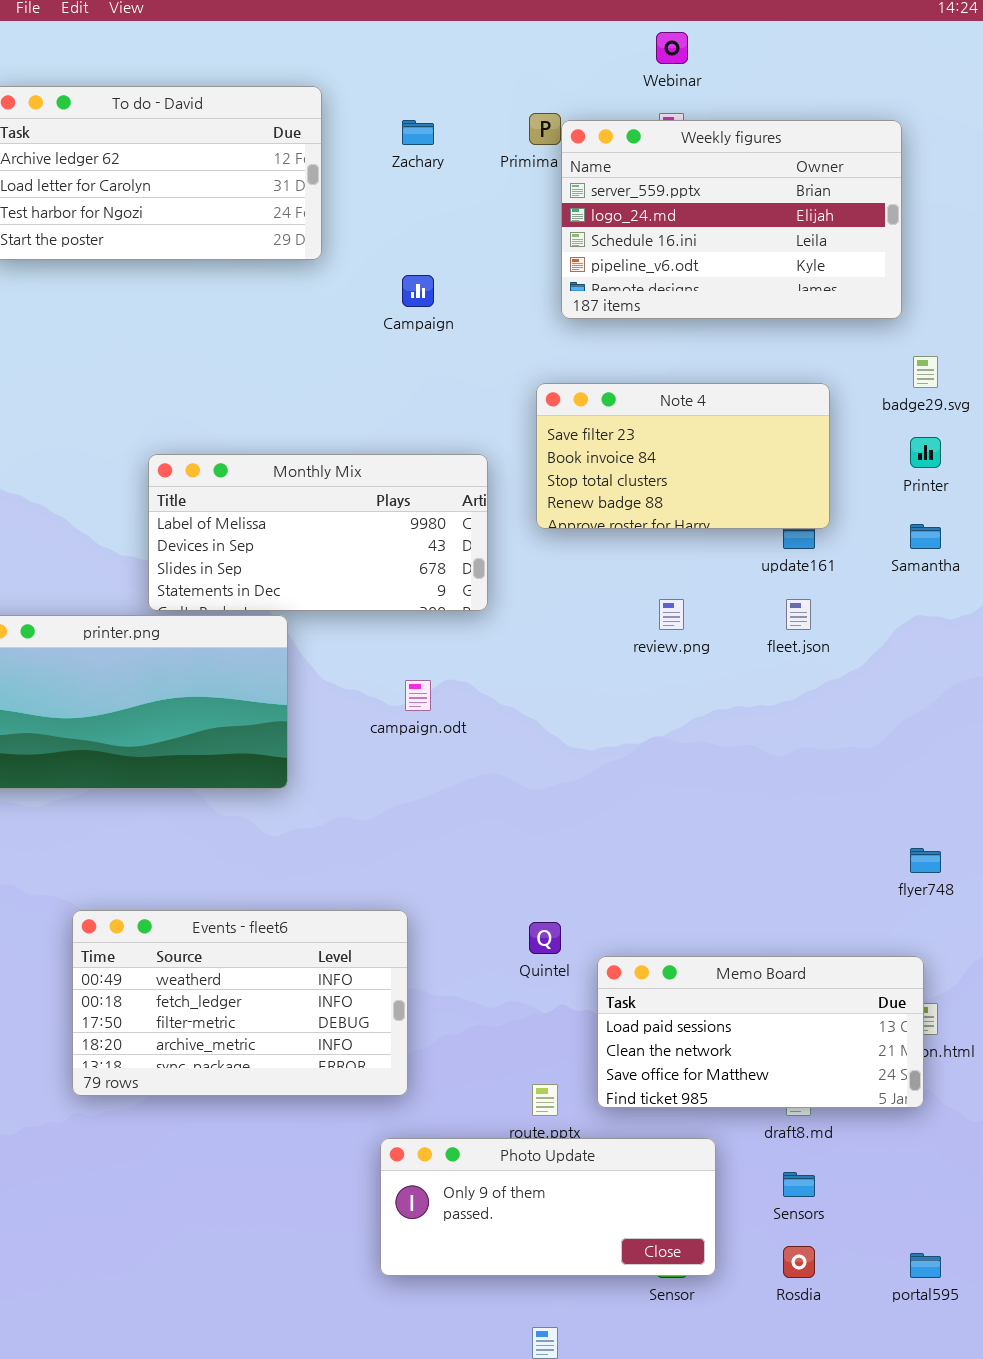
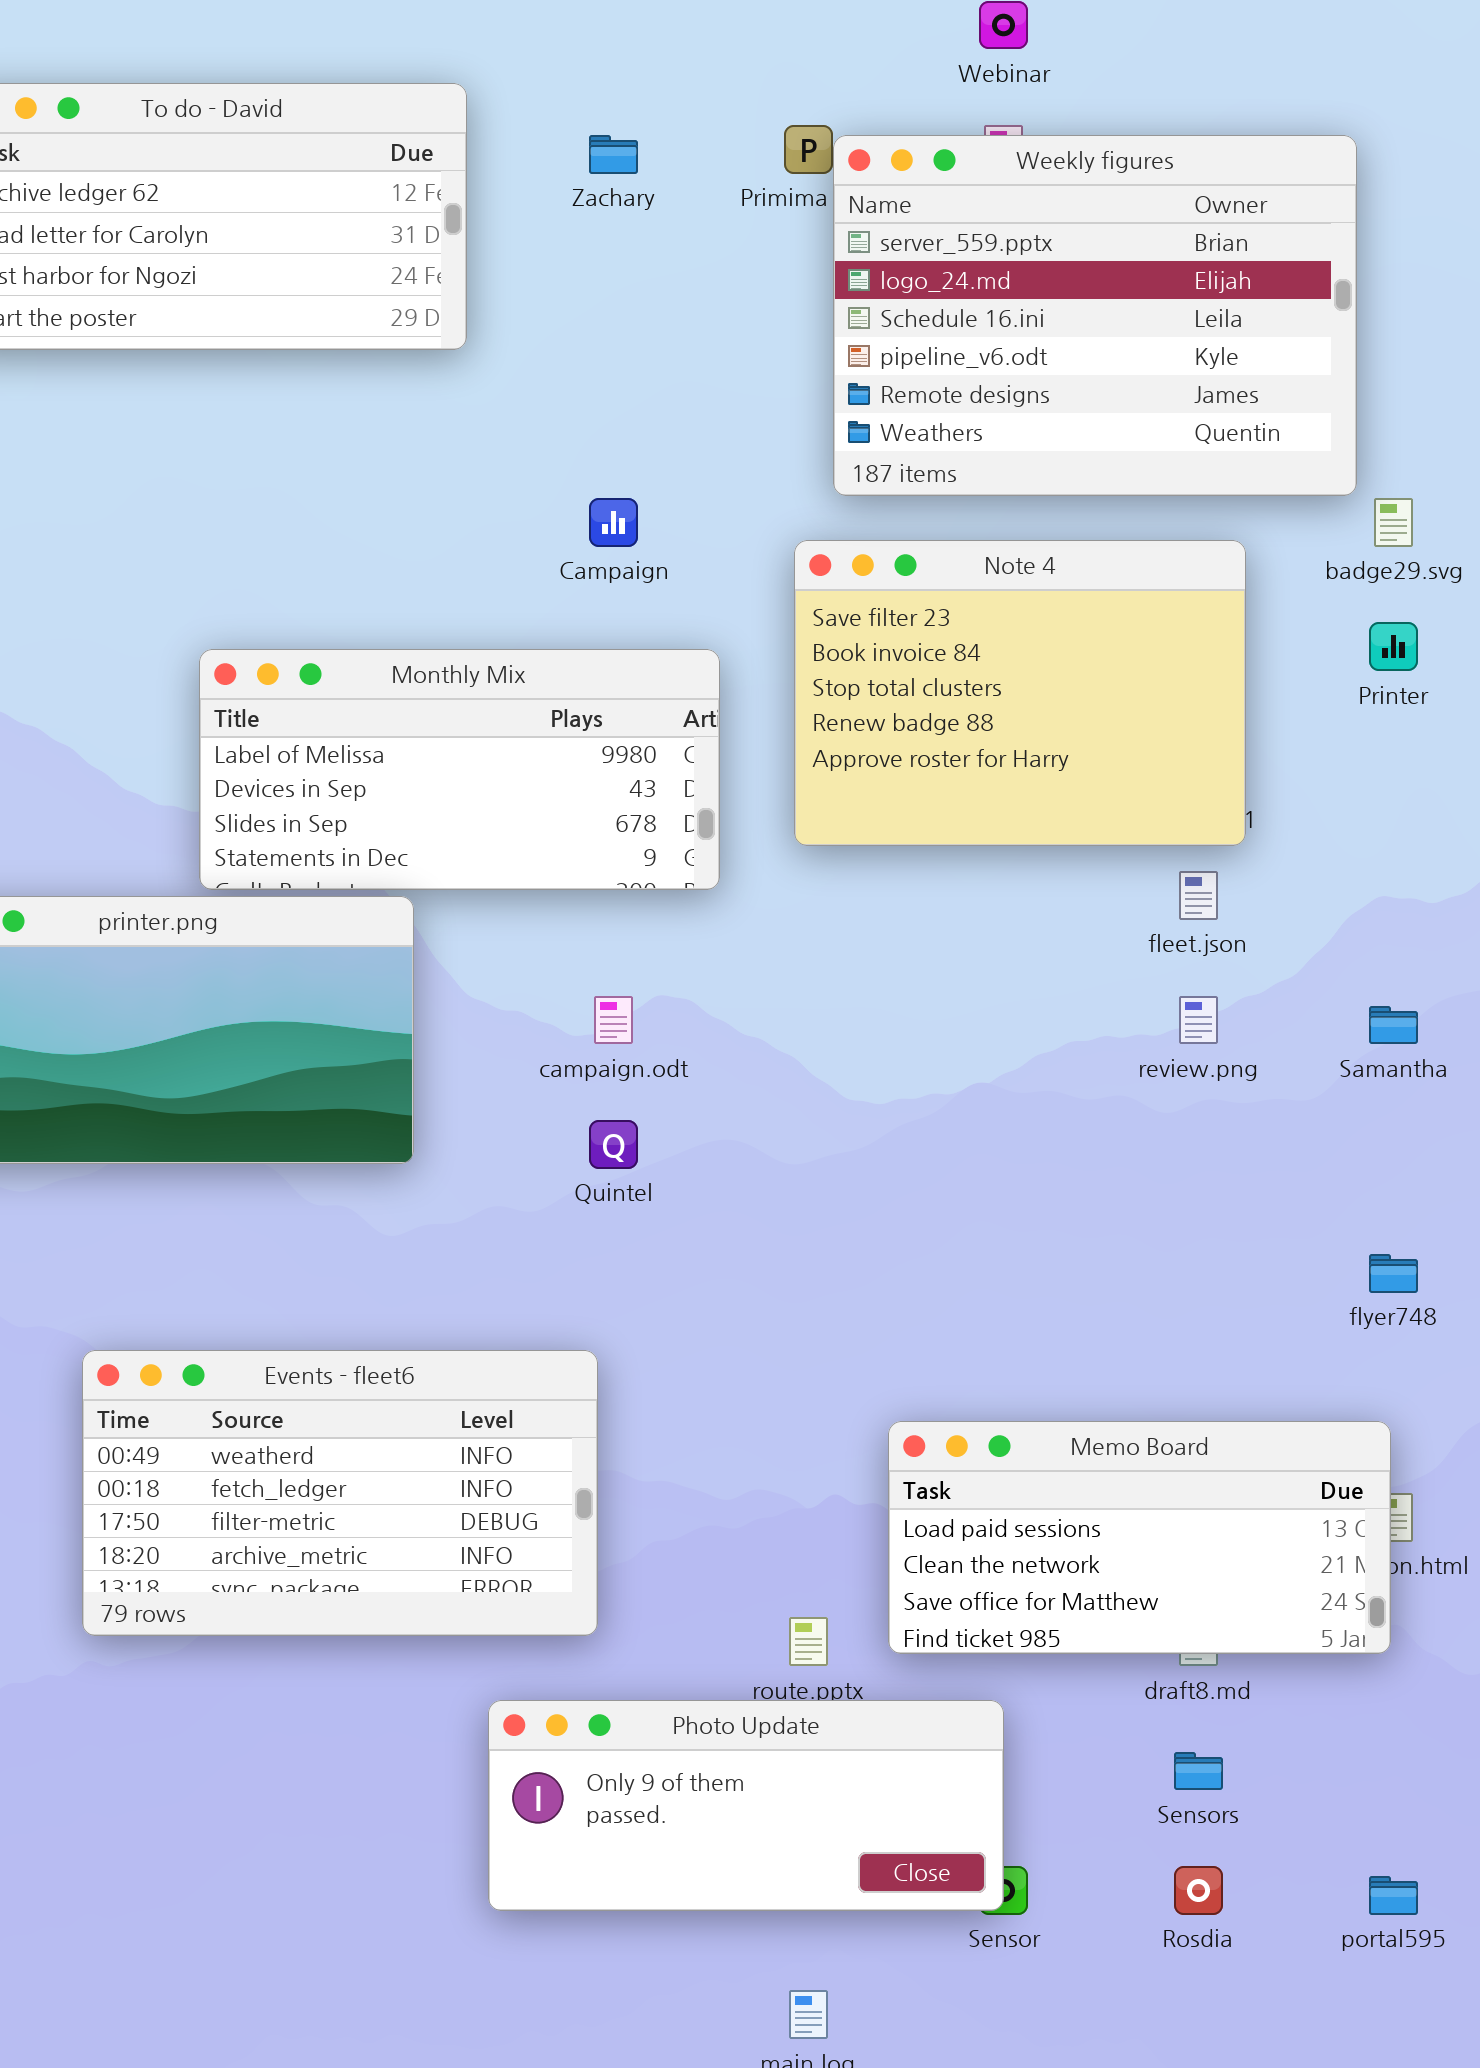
Weekly figures: [561,120,902,319] -> [833,135,1357,496], resized
Campaign: [402,275,434,307] -> [589,498,638,547], moved
Note 4: [536,383,830,529] -> [794,540,1246,846], resized
Samantha: [910,524,941,549] -> [1369,1006,1418,1044], moved
review.png: [659,599,684,630] -> [1179,996,1218,1044], moved
Quintel: [529,922,561,954] -> [589,1120,638,1169], moved
Photo Update: [380,1138,716,1276] -> [488,1700,1004,1911], moved

